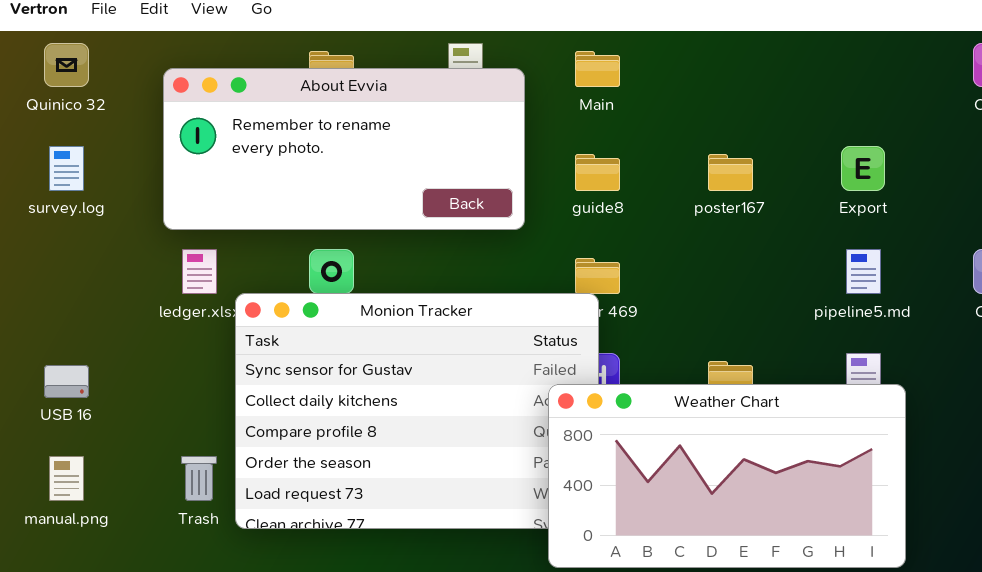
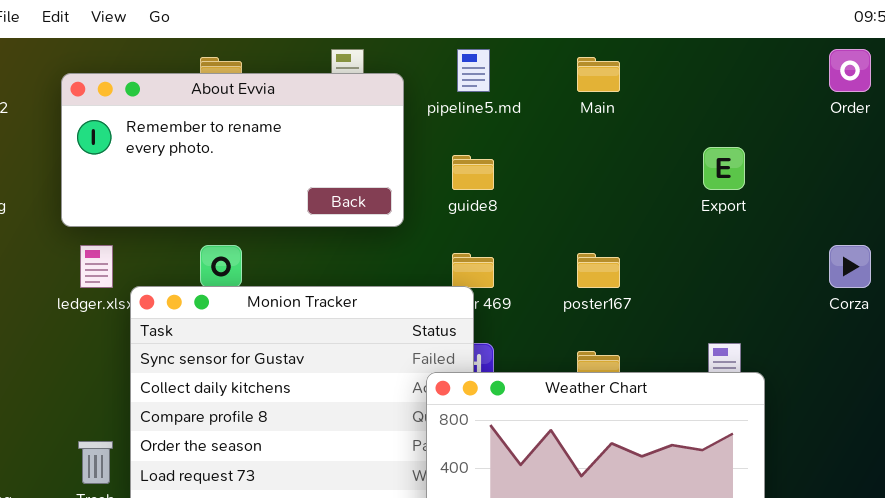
Main: [575,51,620,87] -> [577,57,620,92], moved
poster167: [708,154,753,191] -> [577,253,620,288], moved
pipeline5.md: [846,249,881,294] -> [457,49,490,92], moved

